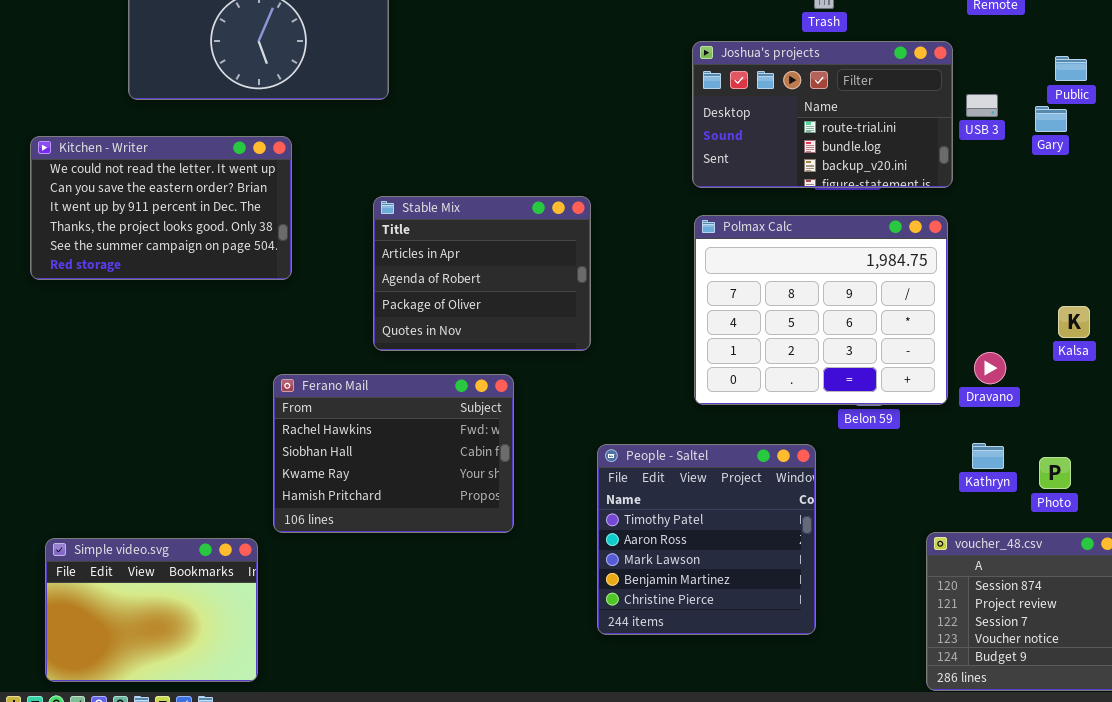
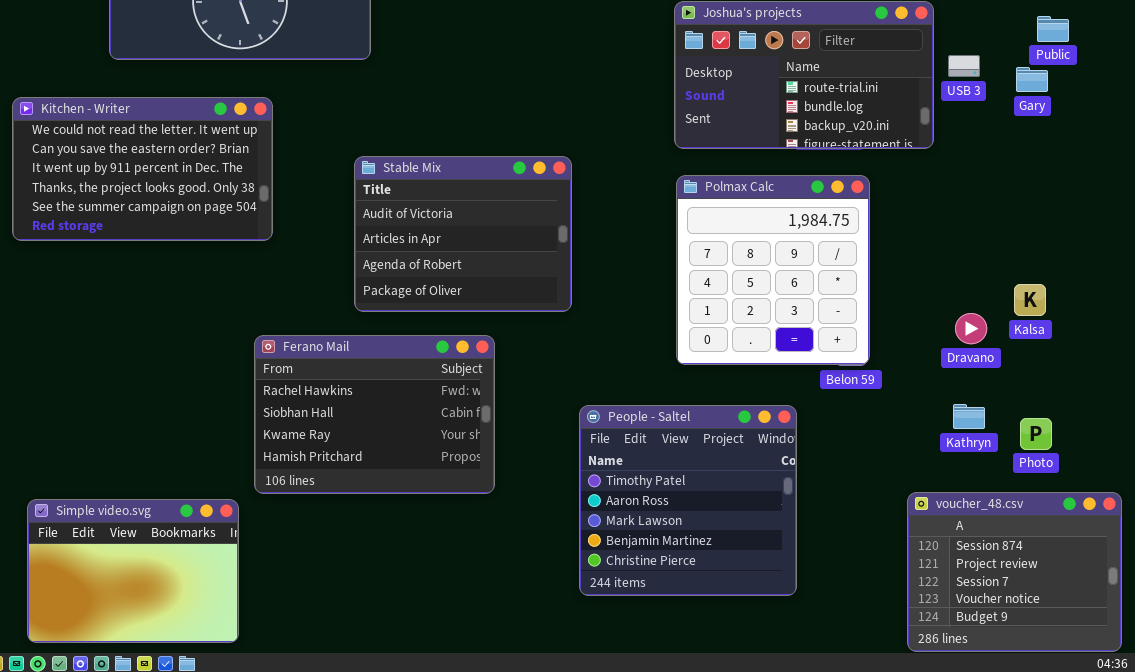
Stable Mix: [373,196,591,351] -> [354,156,572,312], scrolled up 1 row
Polmax Calc: [694,215,948,405] -> [676,175,870,365], resized
Kalsa: [1058,306,1090,338] -> [1014,284,1046,316], moved

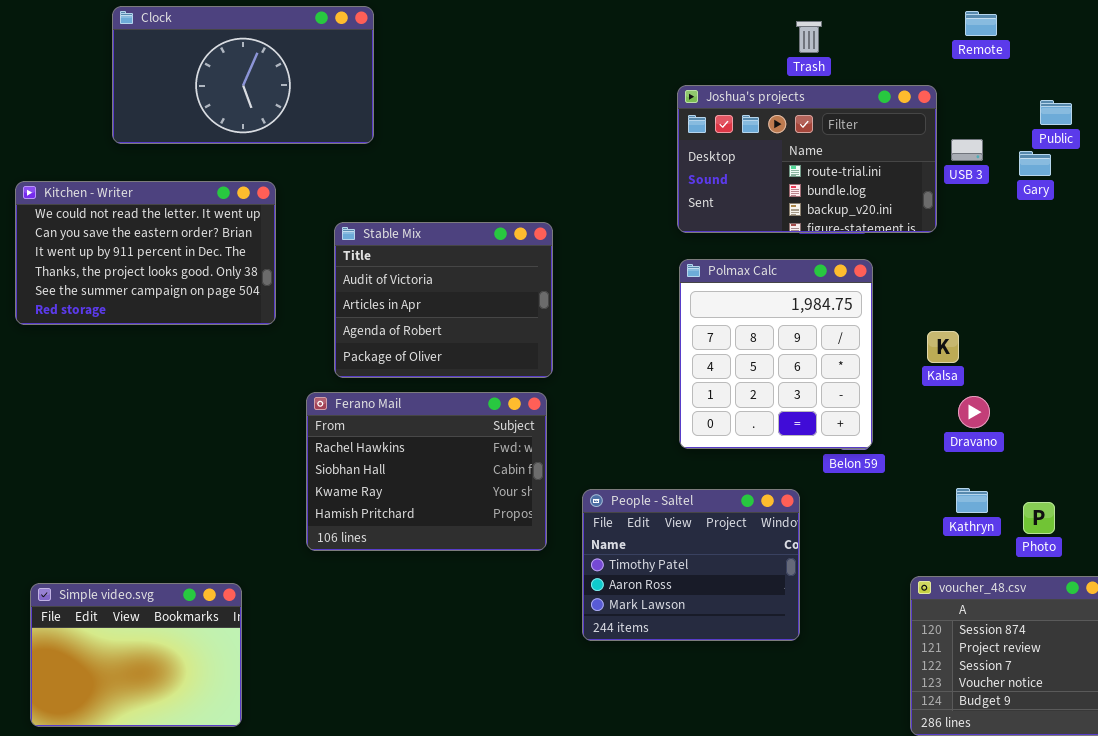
Stable Mix: [354,156,572,312] -> [334,222,553,378], moved
Kalsa: [1014,284,1046,316] -> [927,331,959,363], moved
Ferano Mail: [254,335,495,494] -> [306,392,547,551], moved
People - Saltel: [579,405,797,596] -> [582,489,800,641], resized

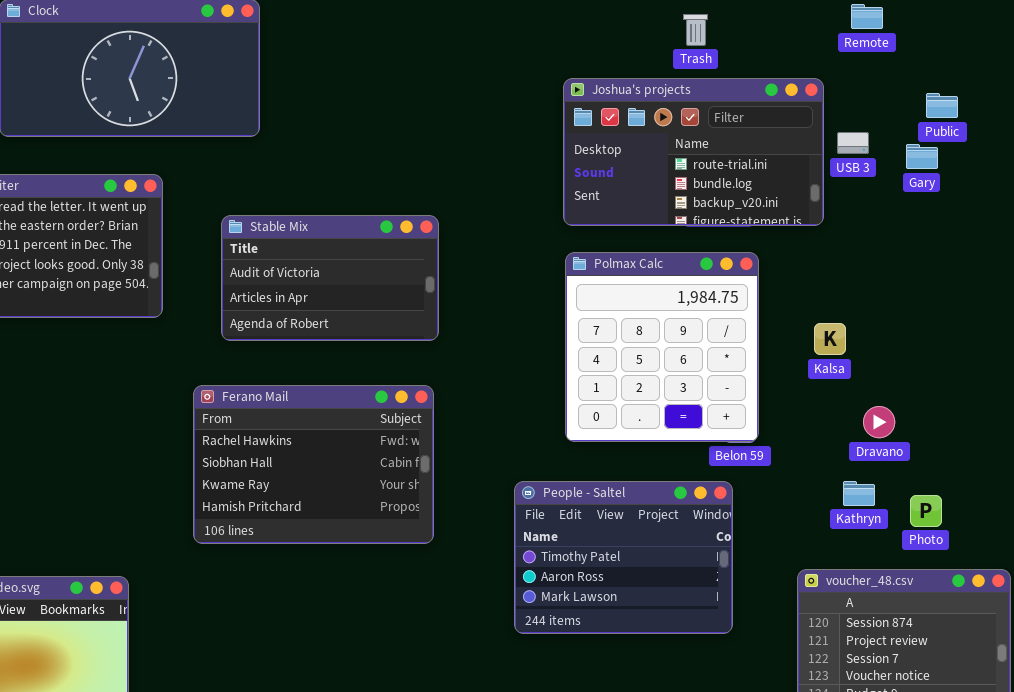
Stable Mix: [334,222,553,378] -> [221,215,439,341], resized
Dravano: [958,396,990,428] -> [863,406,895,438], moved
People - Saltel: [582,489,800,641] -> [514,481,733,634], moved

